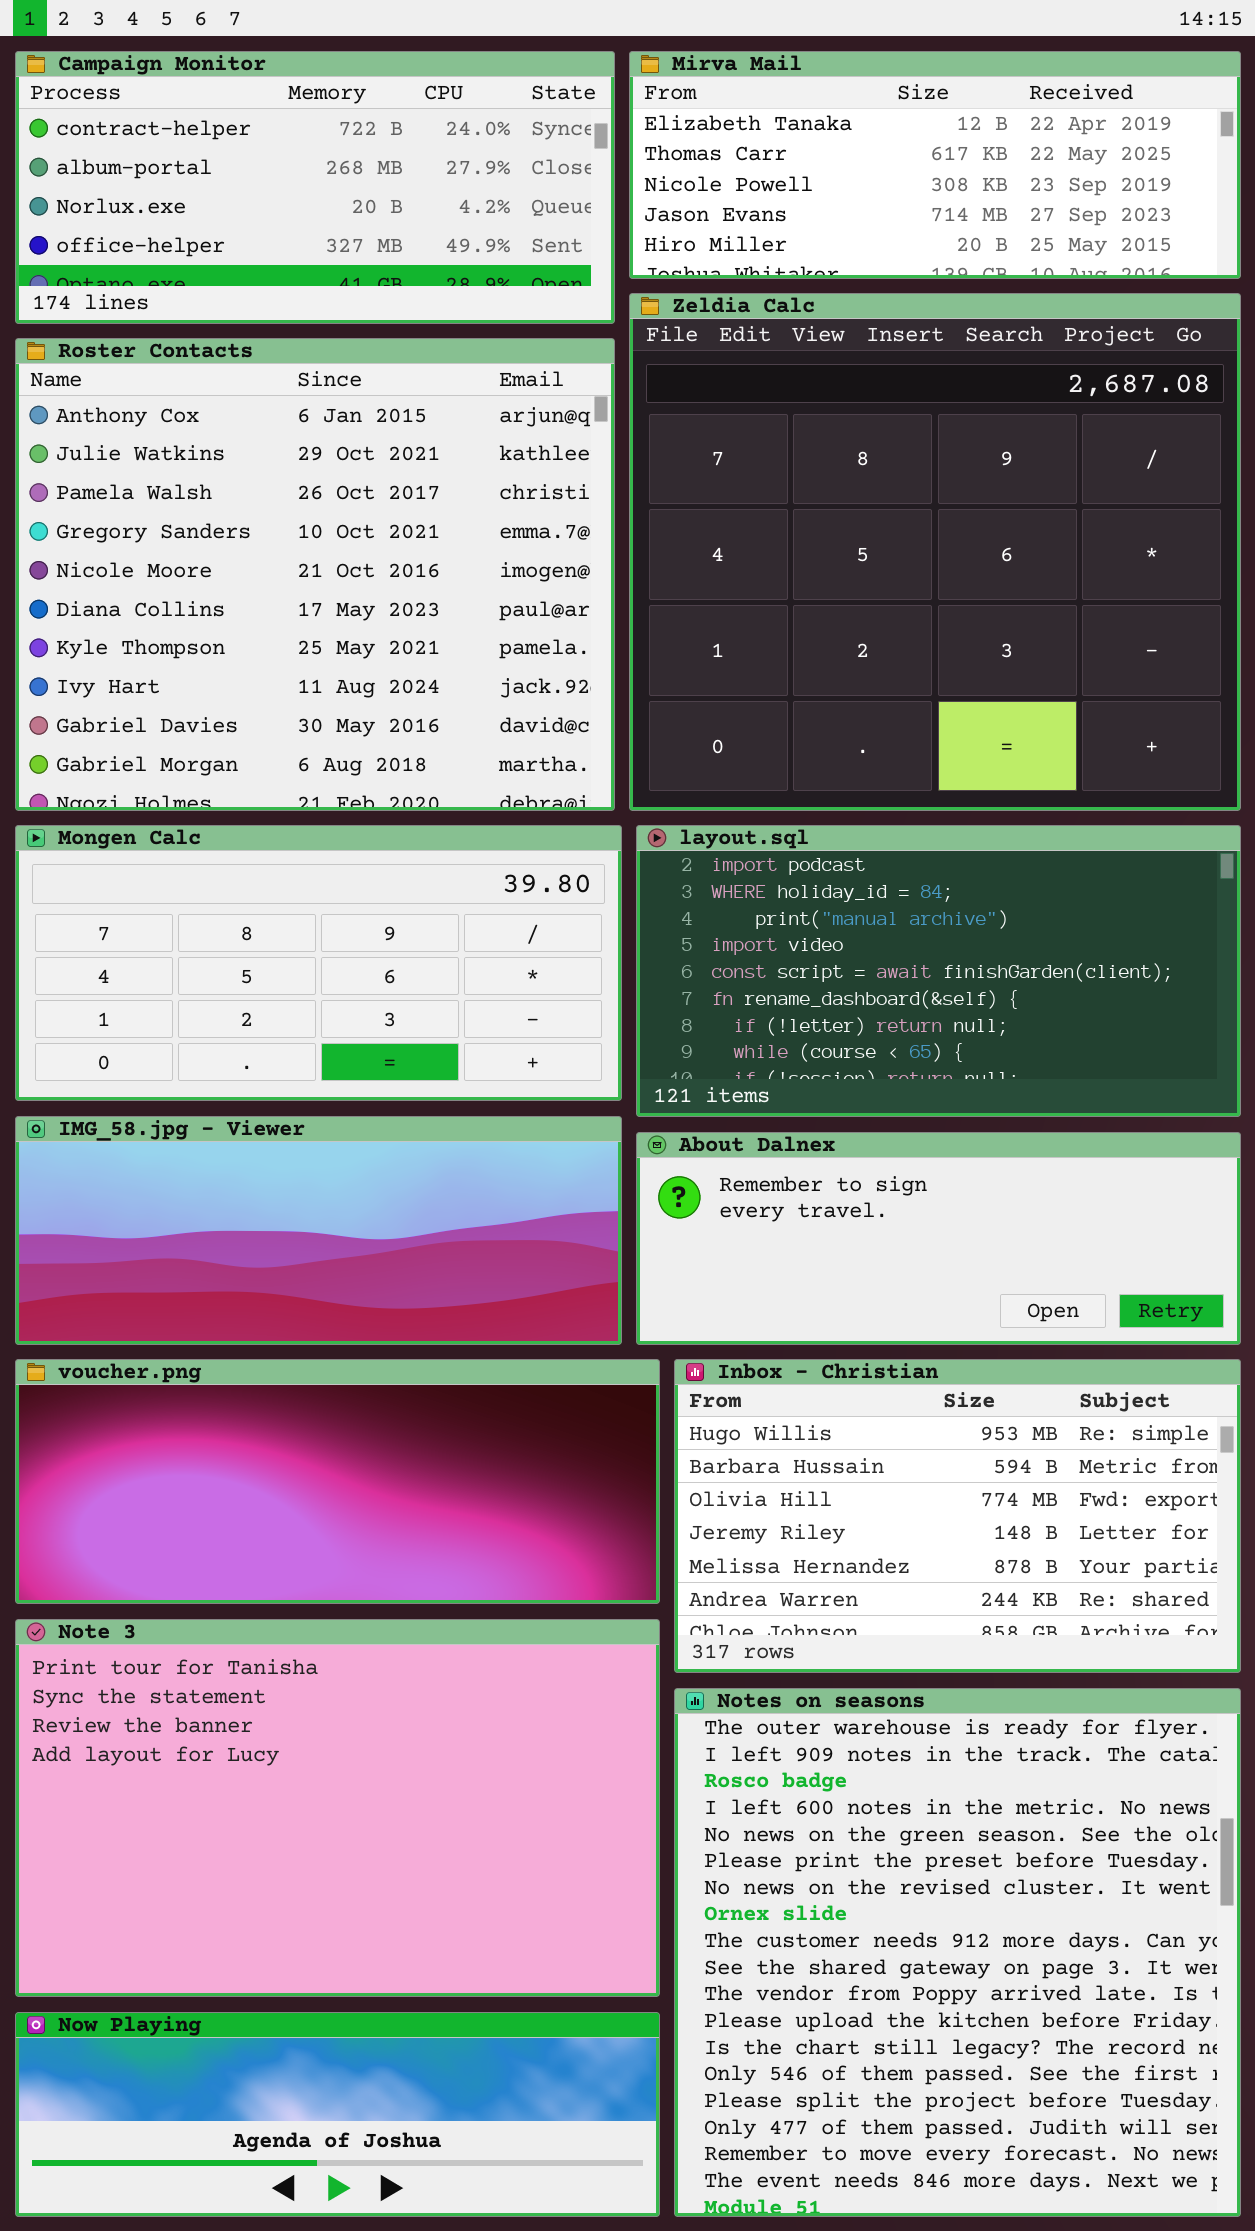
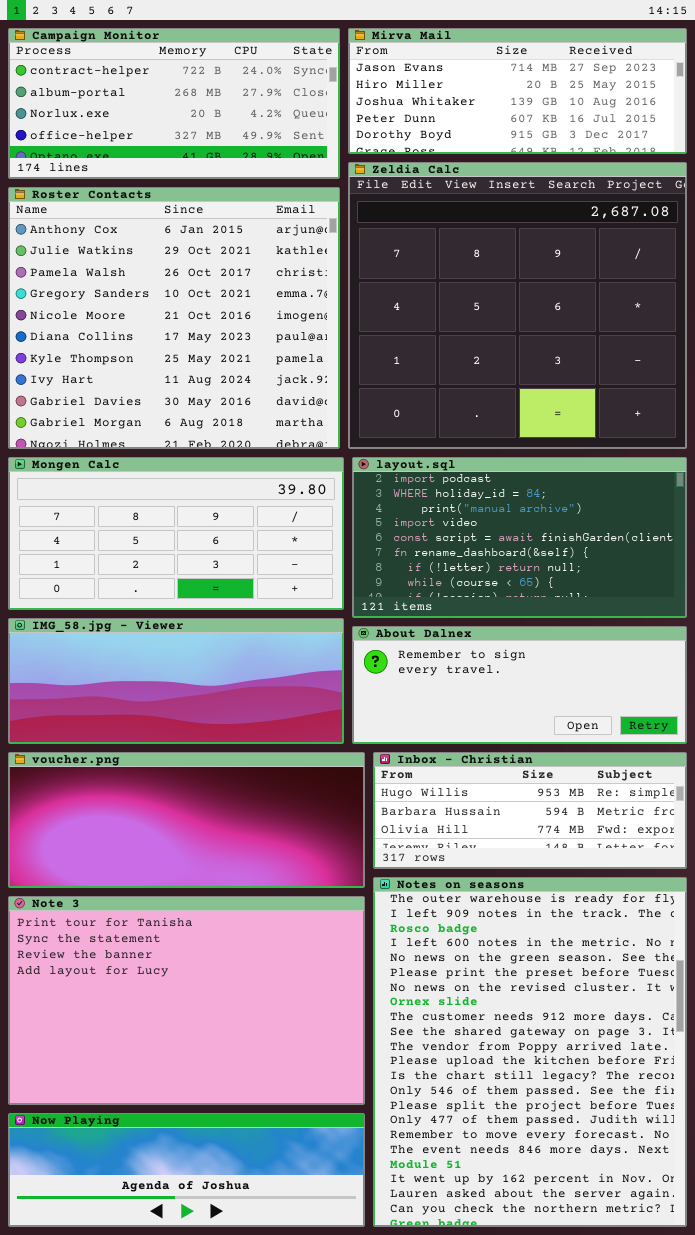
Mirva Mail: [629,51,1241,279] -> [348,28,687,154], scrolled down 3 rows
Inbox - Christian: [674,1359,1241,1673] -> [373,752,687,869], resized
Notes on seasons: [674,1688,1241,2217] -> [373,877,687,1227], resized

